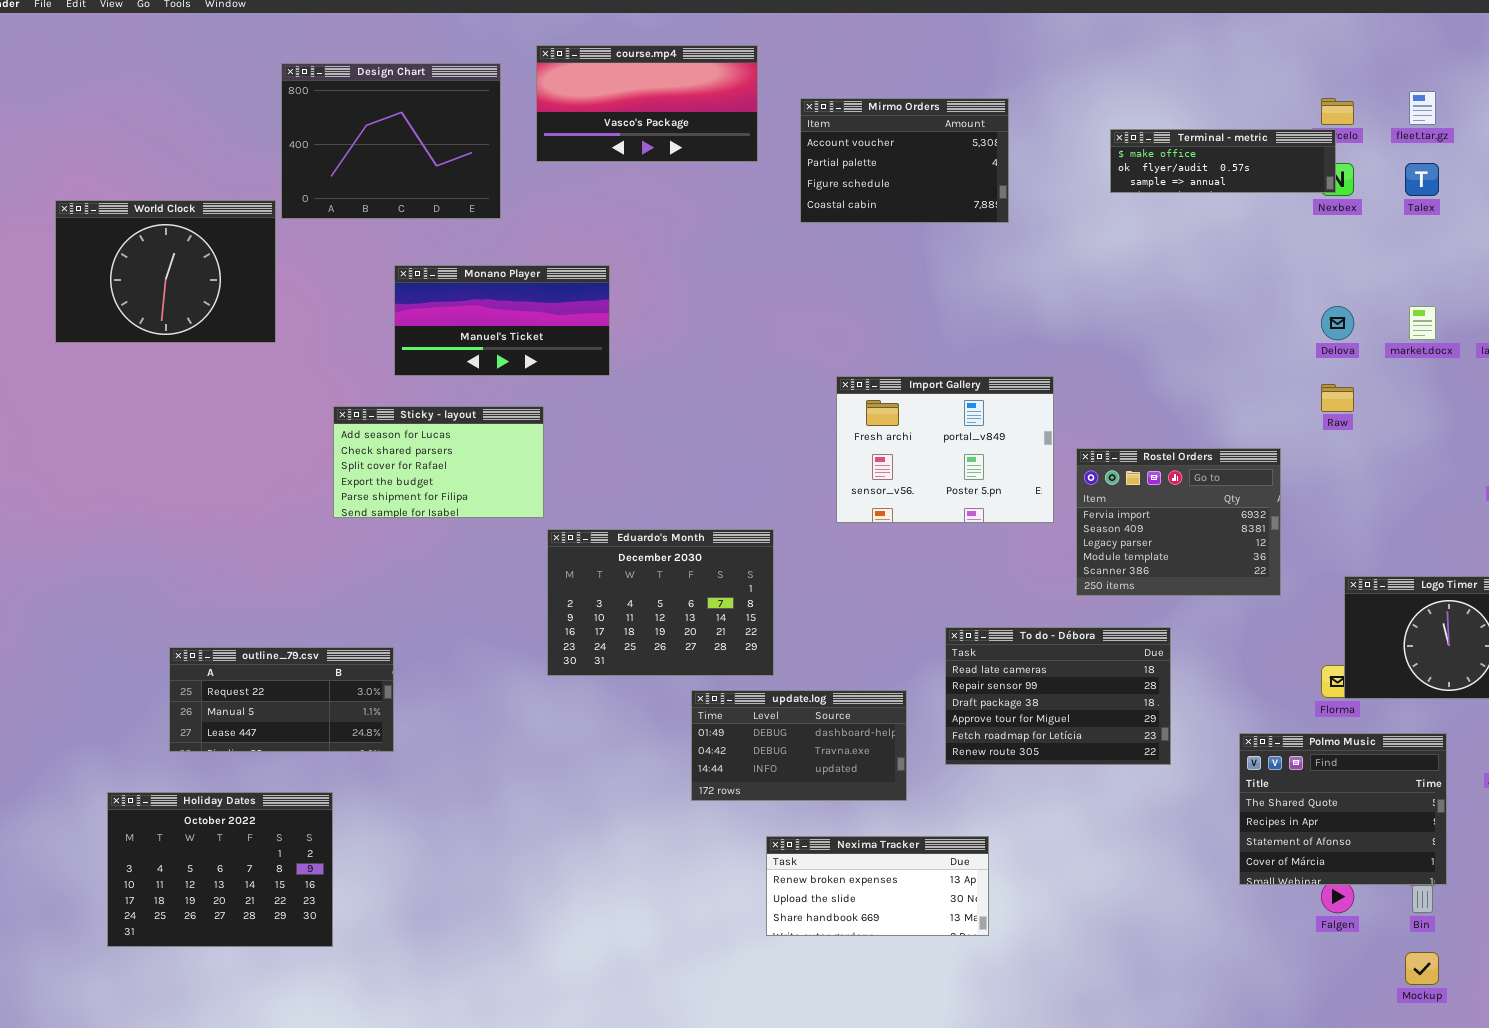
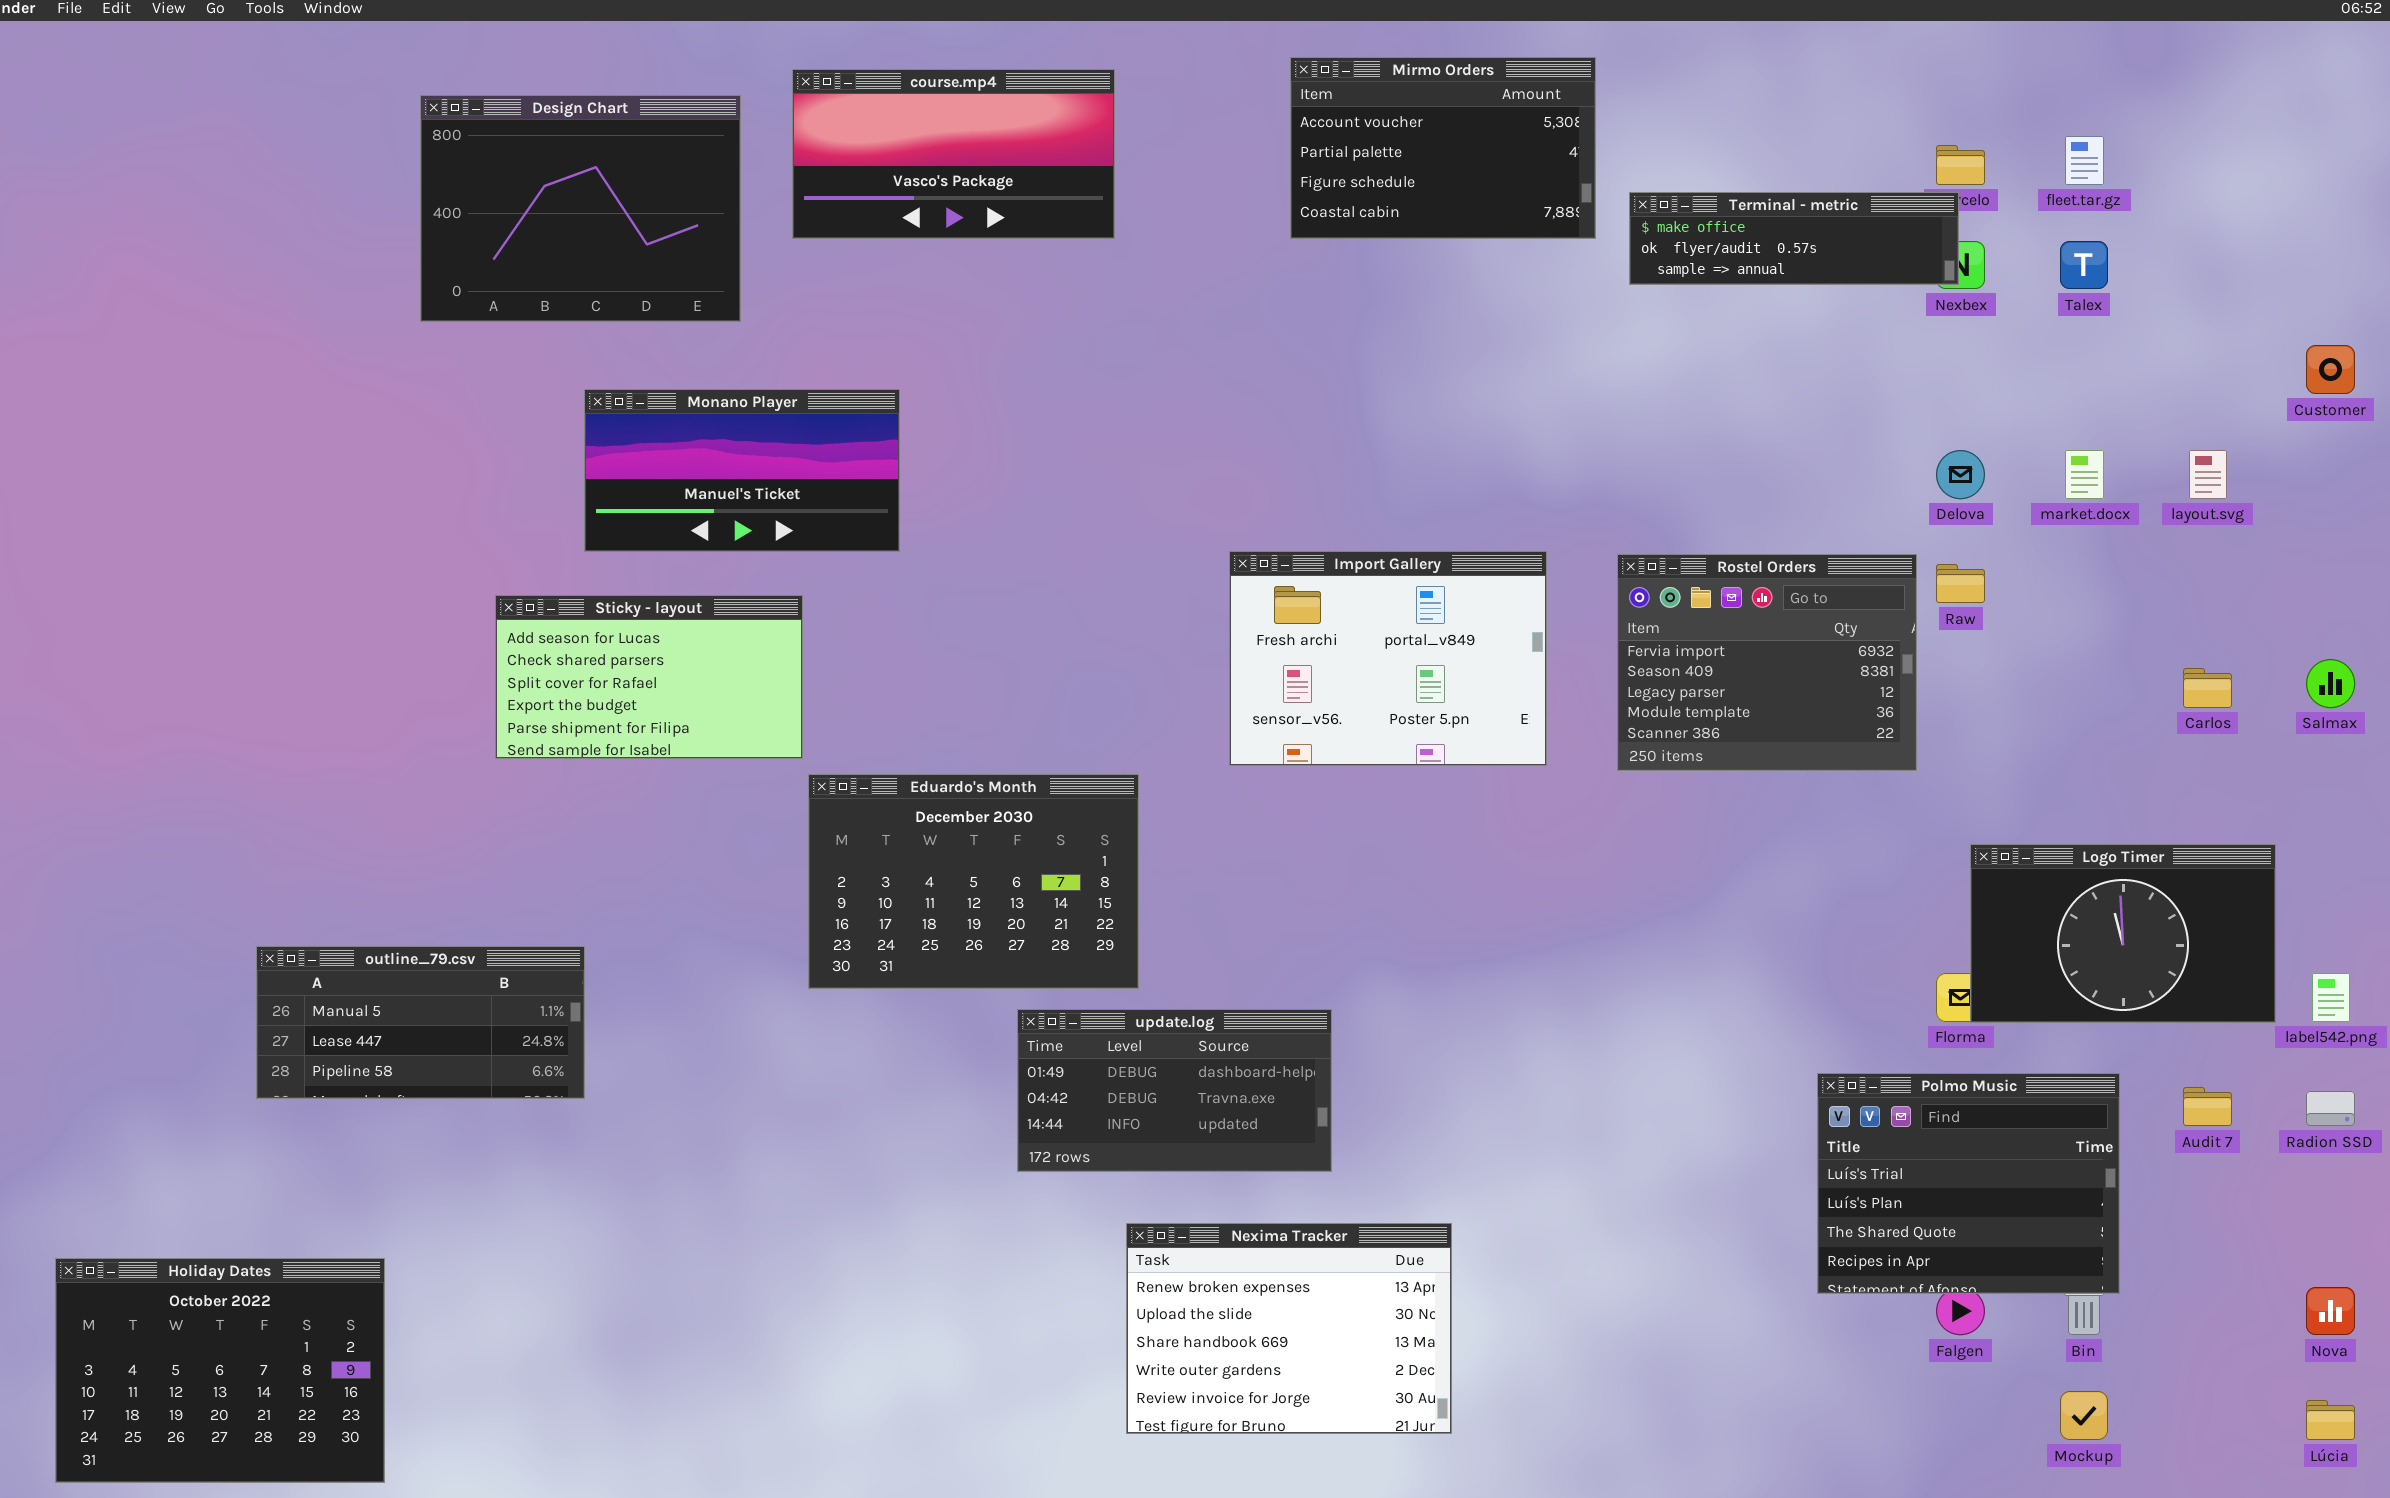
Mirmo Orders: [800,98,1009,223] -> [1290,57,1596,239], moved
World Clock: [55,200,276,343] -> none, closed
Rostel Orders: [1076,448,1281,596] -> [1617,554,1917,771], moved
To do - Débora: [945,627,1171,765] -> none, closed
outline_79.csv: [169,647,394,752] -> [256,946,585,1099], scrolled down 1 row
Polmo Music: [1239,733,1447,885] -> [1817,1073,2120,1294], scrolled up 2 rows
Holiday Dates: [107,792,333,947] -> [55,1258,385,1483], moved
Nexima Tracker: [766,836,989,936] -> [1126,1223,1452,1434], resized

